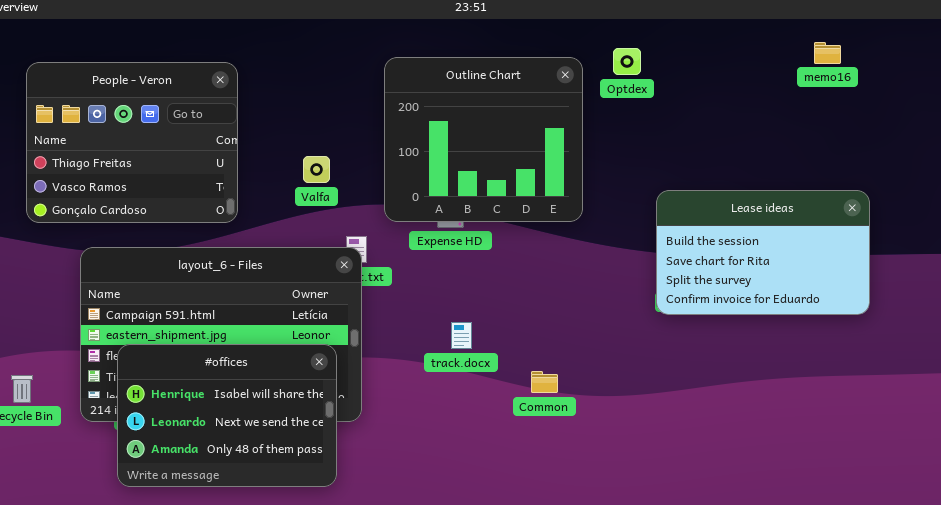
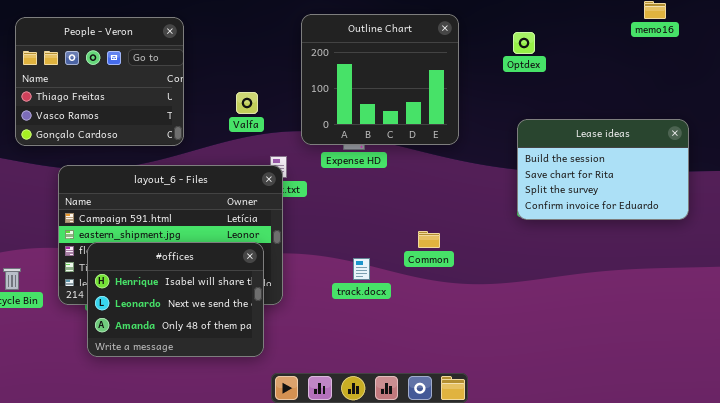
Optdex: [613,48,641,75] -> [513,32,535,54], moved
track.docx: [451,322,472,349] -> [353,258,370,280], moved
Common: [531,371,558,393] -> [418,231,440,248], moved

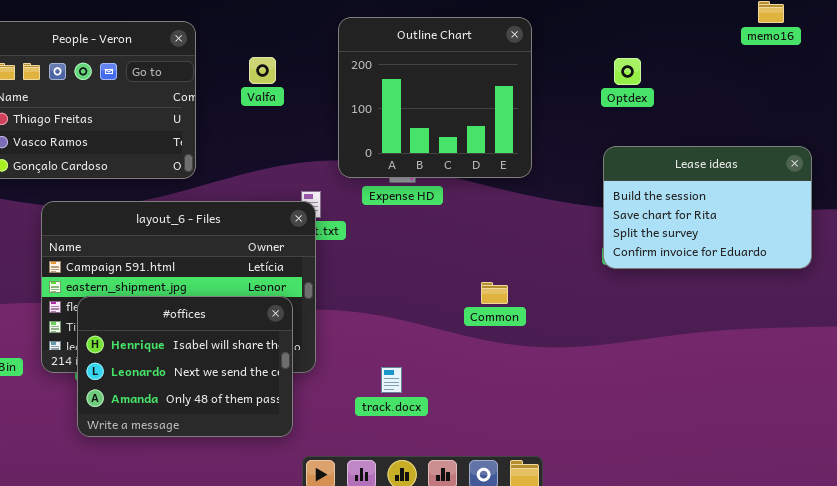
Optdex: [513,32,535,54] -> [614,58,641,85], moved
Valfa: [236,92,258,114] -> [249,57,276,84], moved
track.docx: [353,258,370,280] -> [381,367,402,393], moved

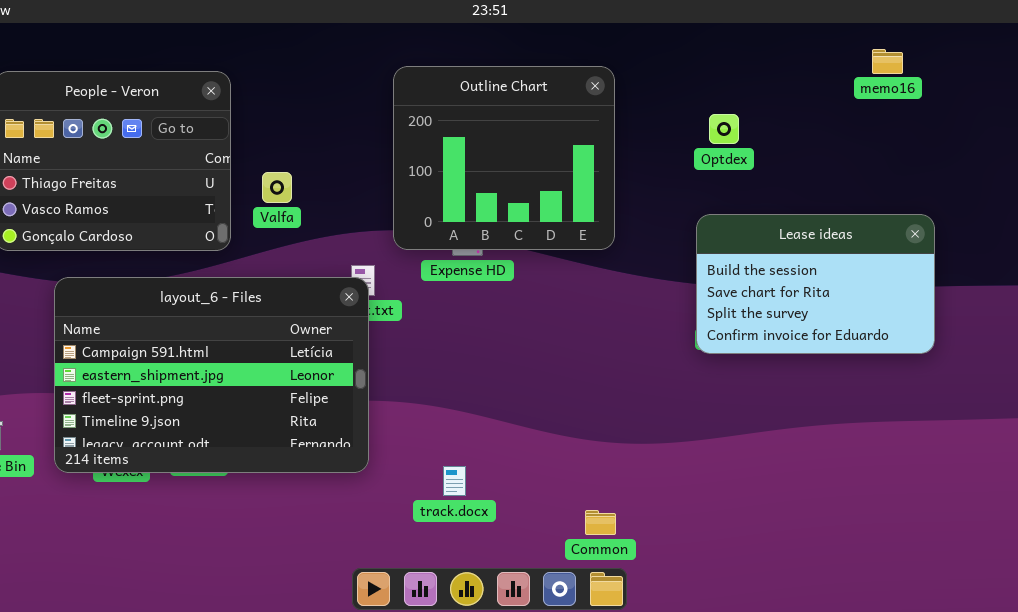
Valfa: [249,57,276,84] -> [262,172,292,203], moved
Common: [481,282,508,304] -> [585,510,616,535], moved
#offices: [77,296,293,437] -> none, closed

